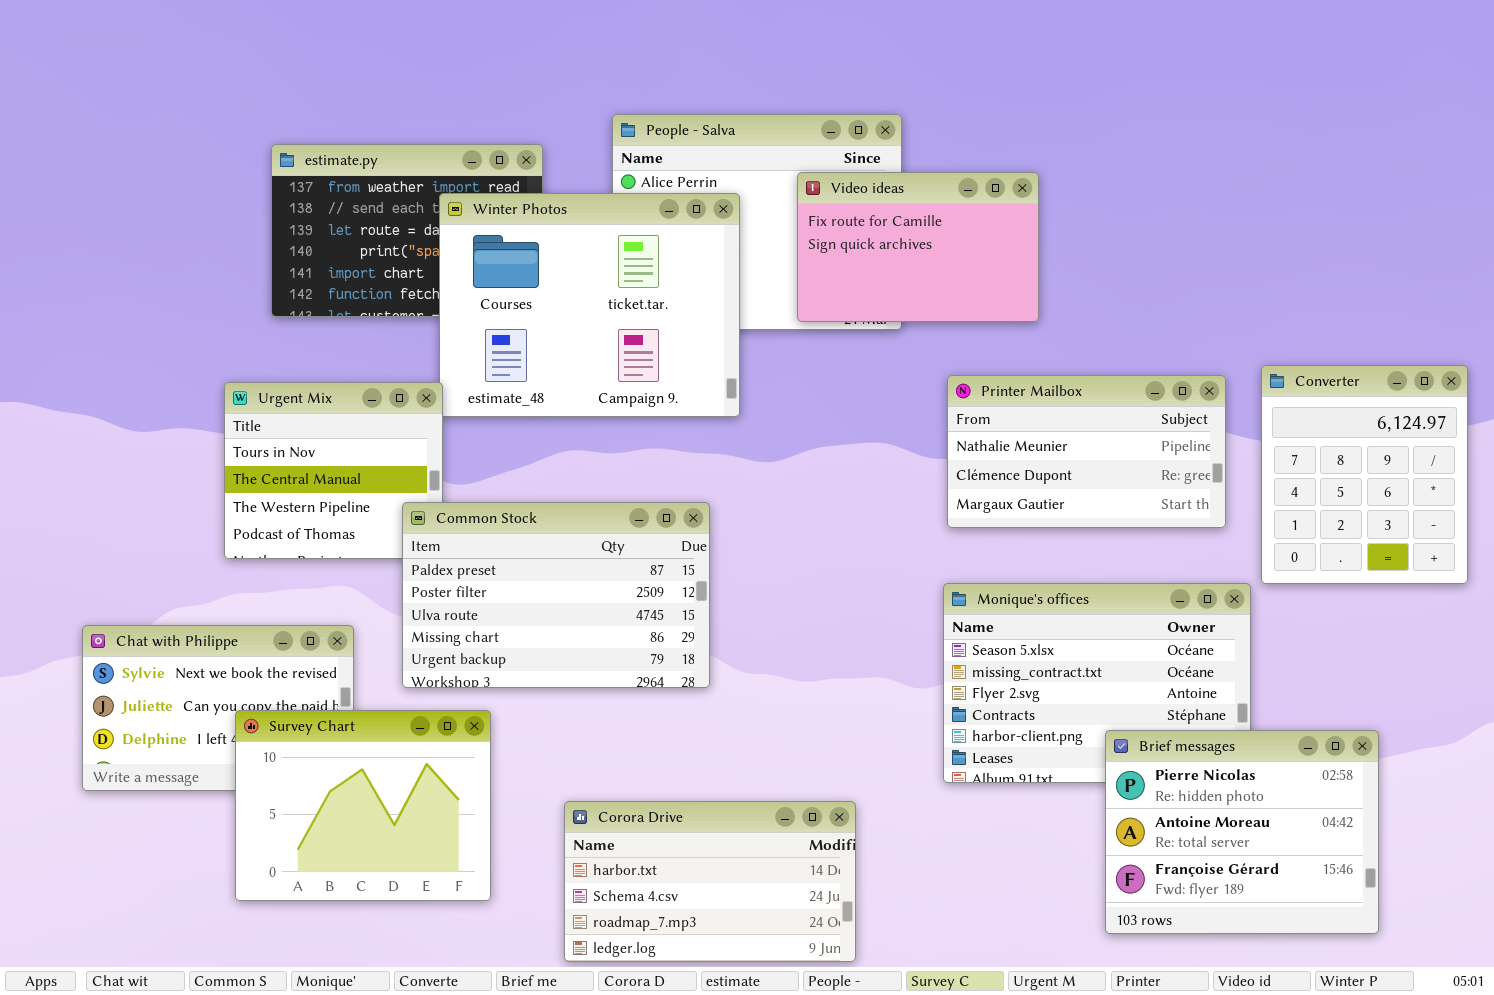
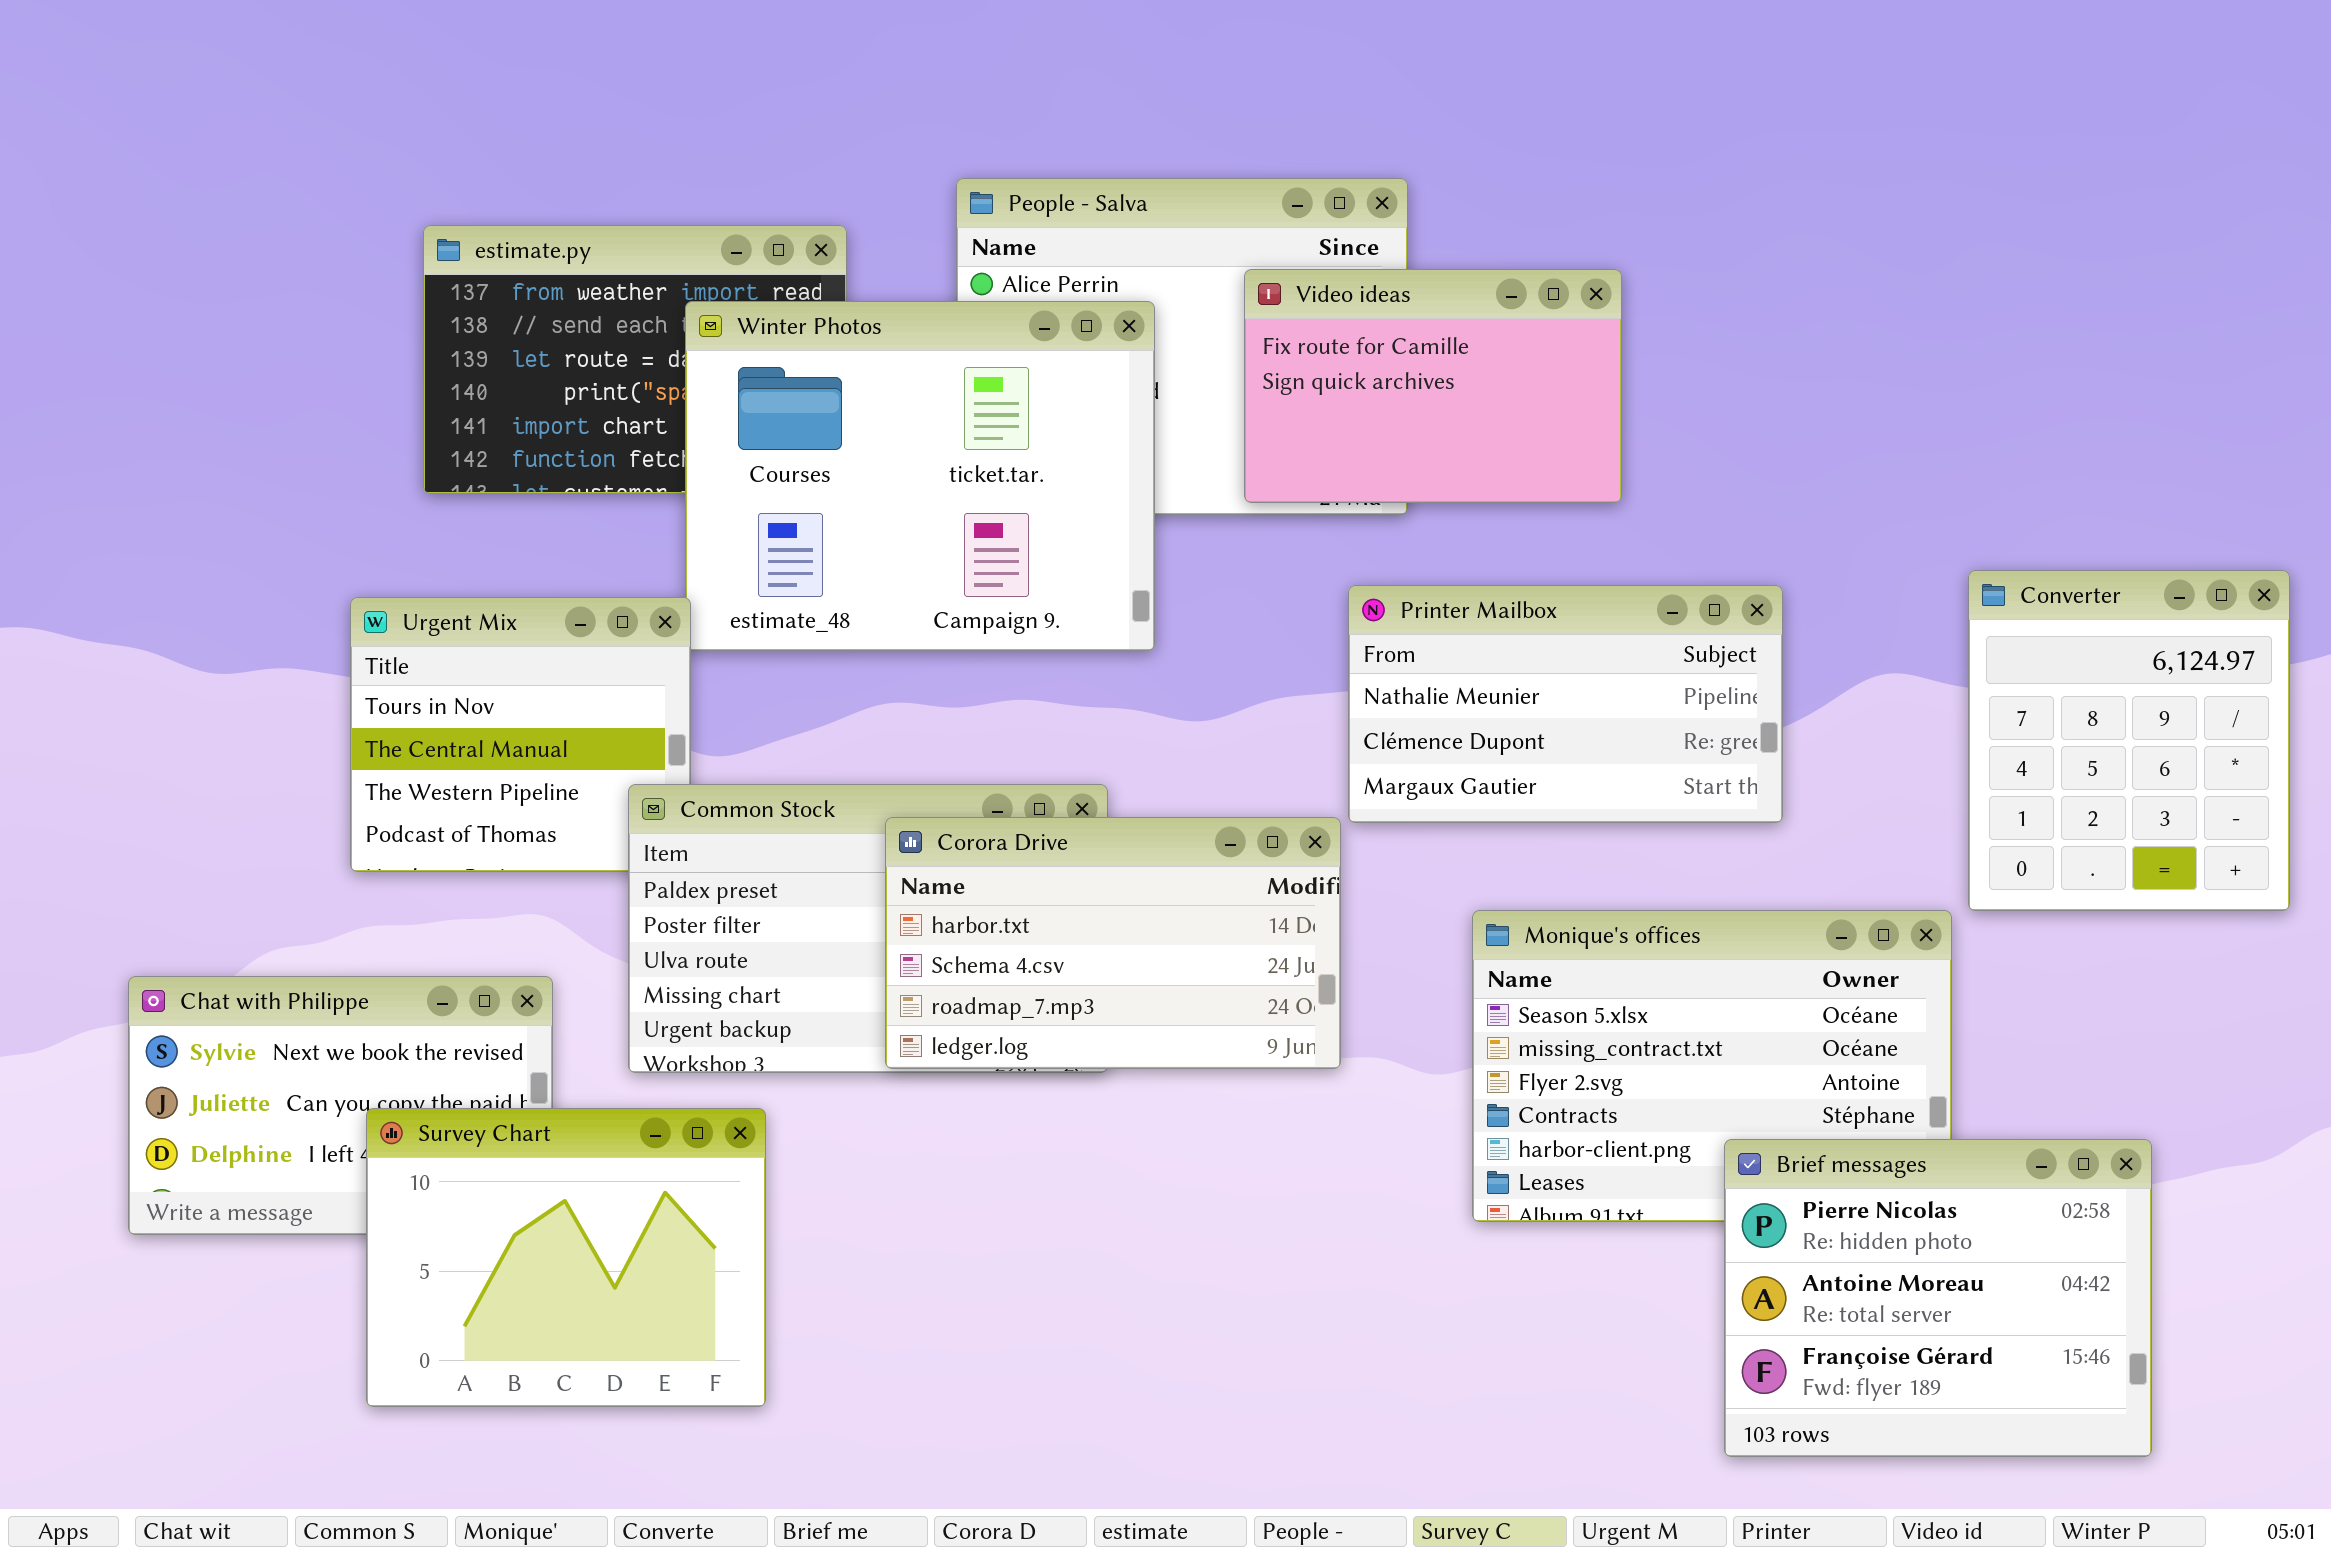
Printer Mailbox: [947,375,1226,528] -> [1348,585,1783,823], moved
Corora Drive: [564,801,856,962] -> [885,817,1341,1069], moved

